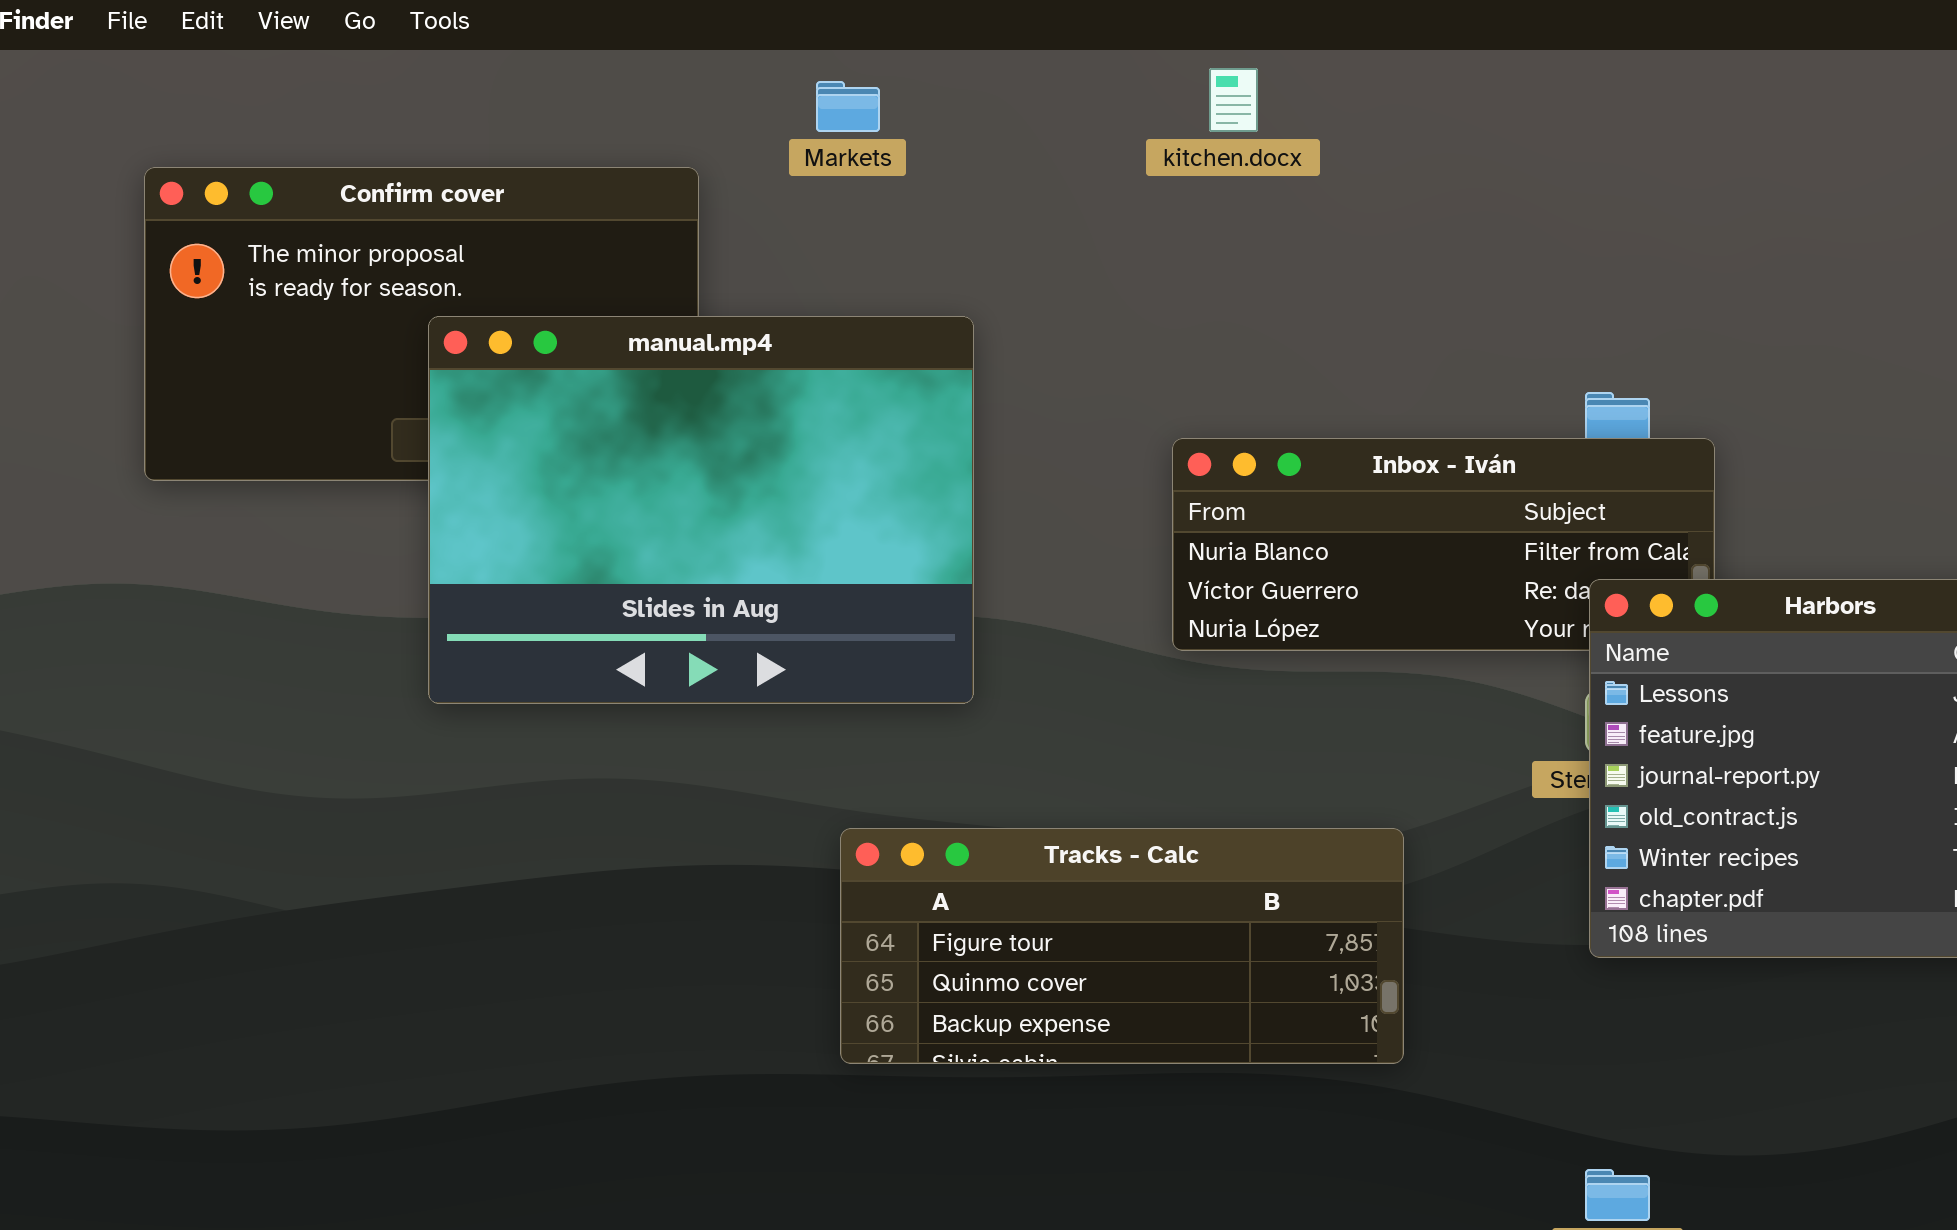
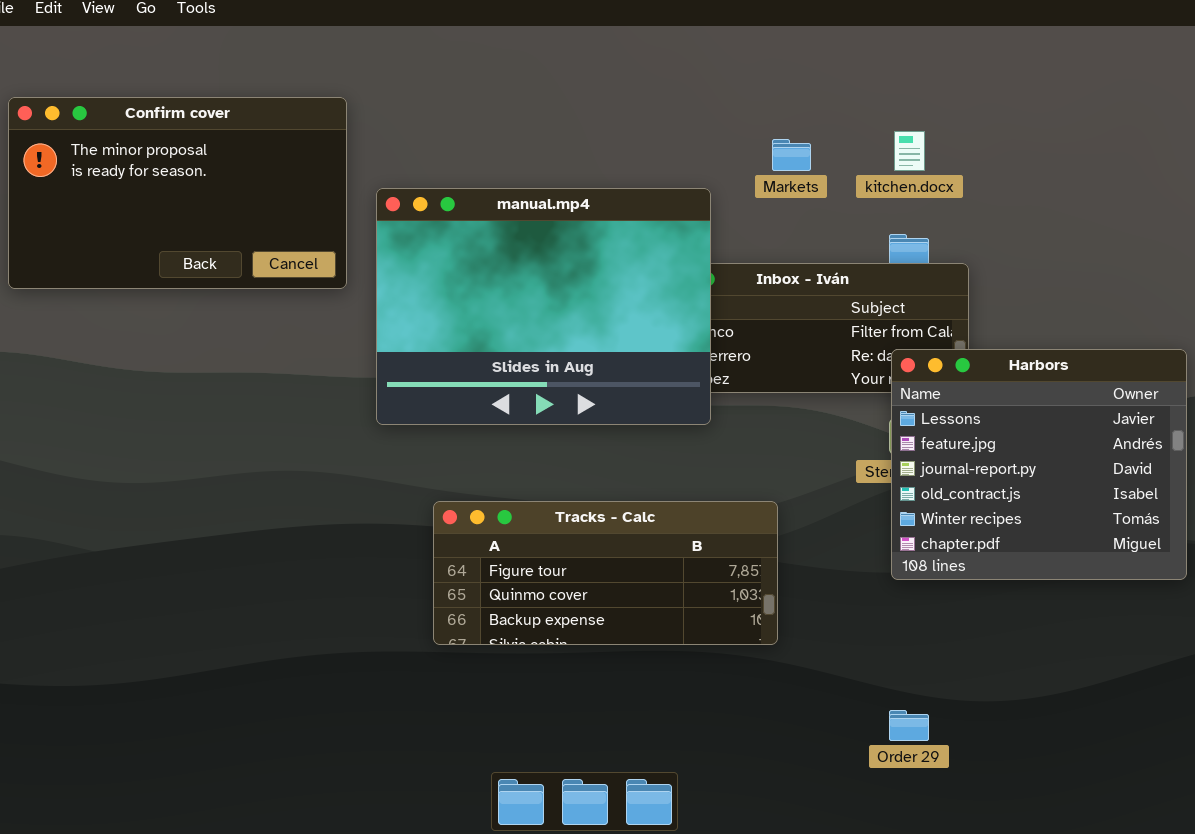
kitchen.docx: [1209,68,1258,132] -> [894,131,925,171], moved
Markets: [816,81,880,132] -> [772,139,811,171], moved
manual.mp4: [428,316,974,704] -> [376,188,711,425], moved

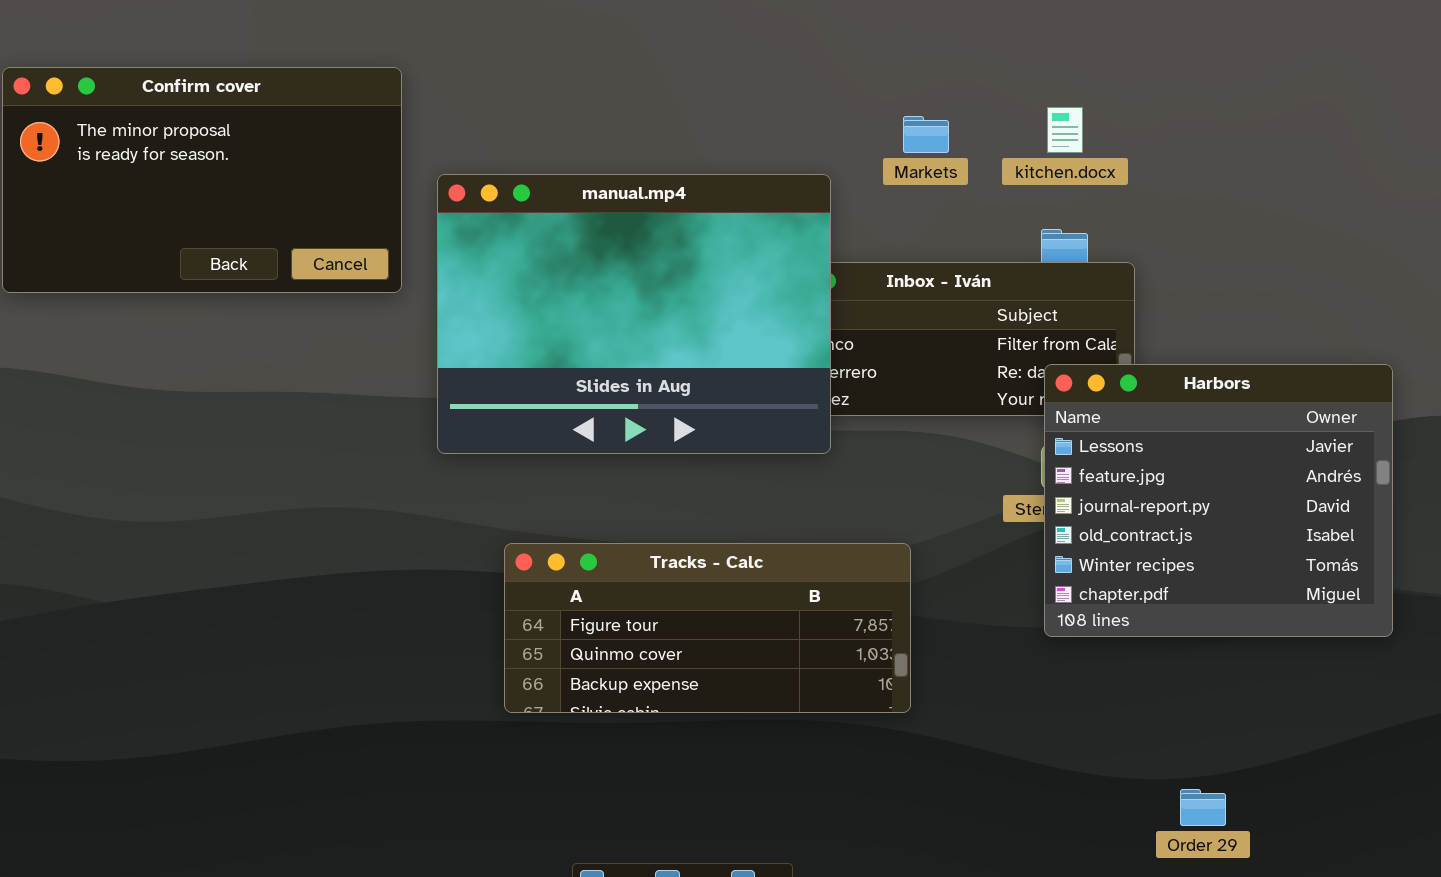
Order 29: [889,710,929,741] -> [1180,789,1226,826], moved

